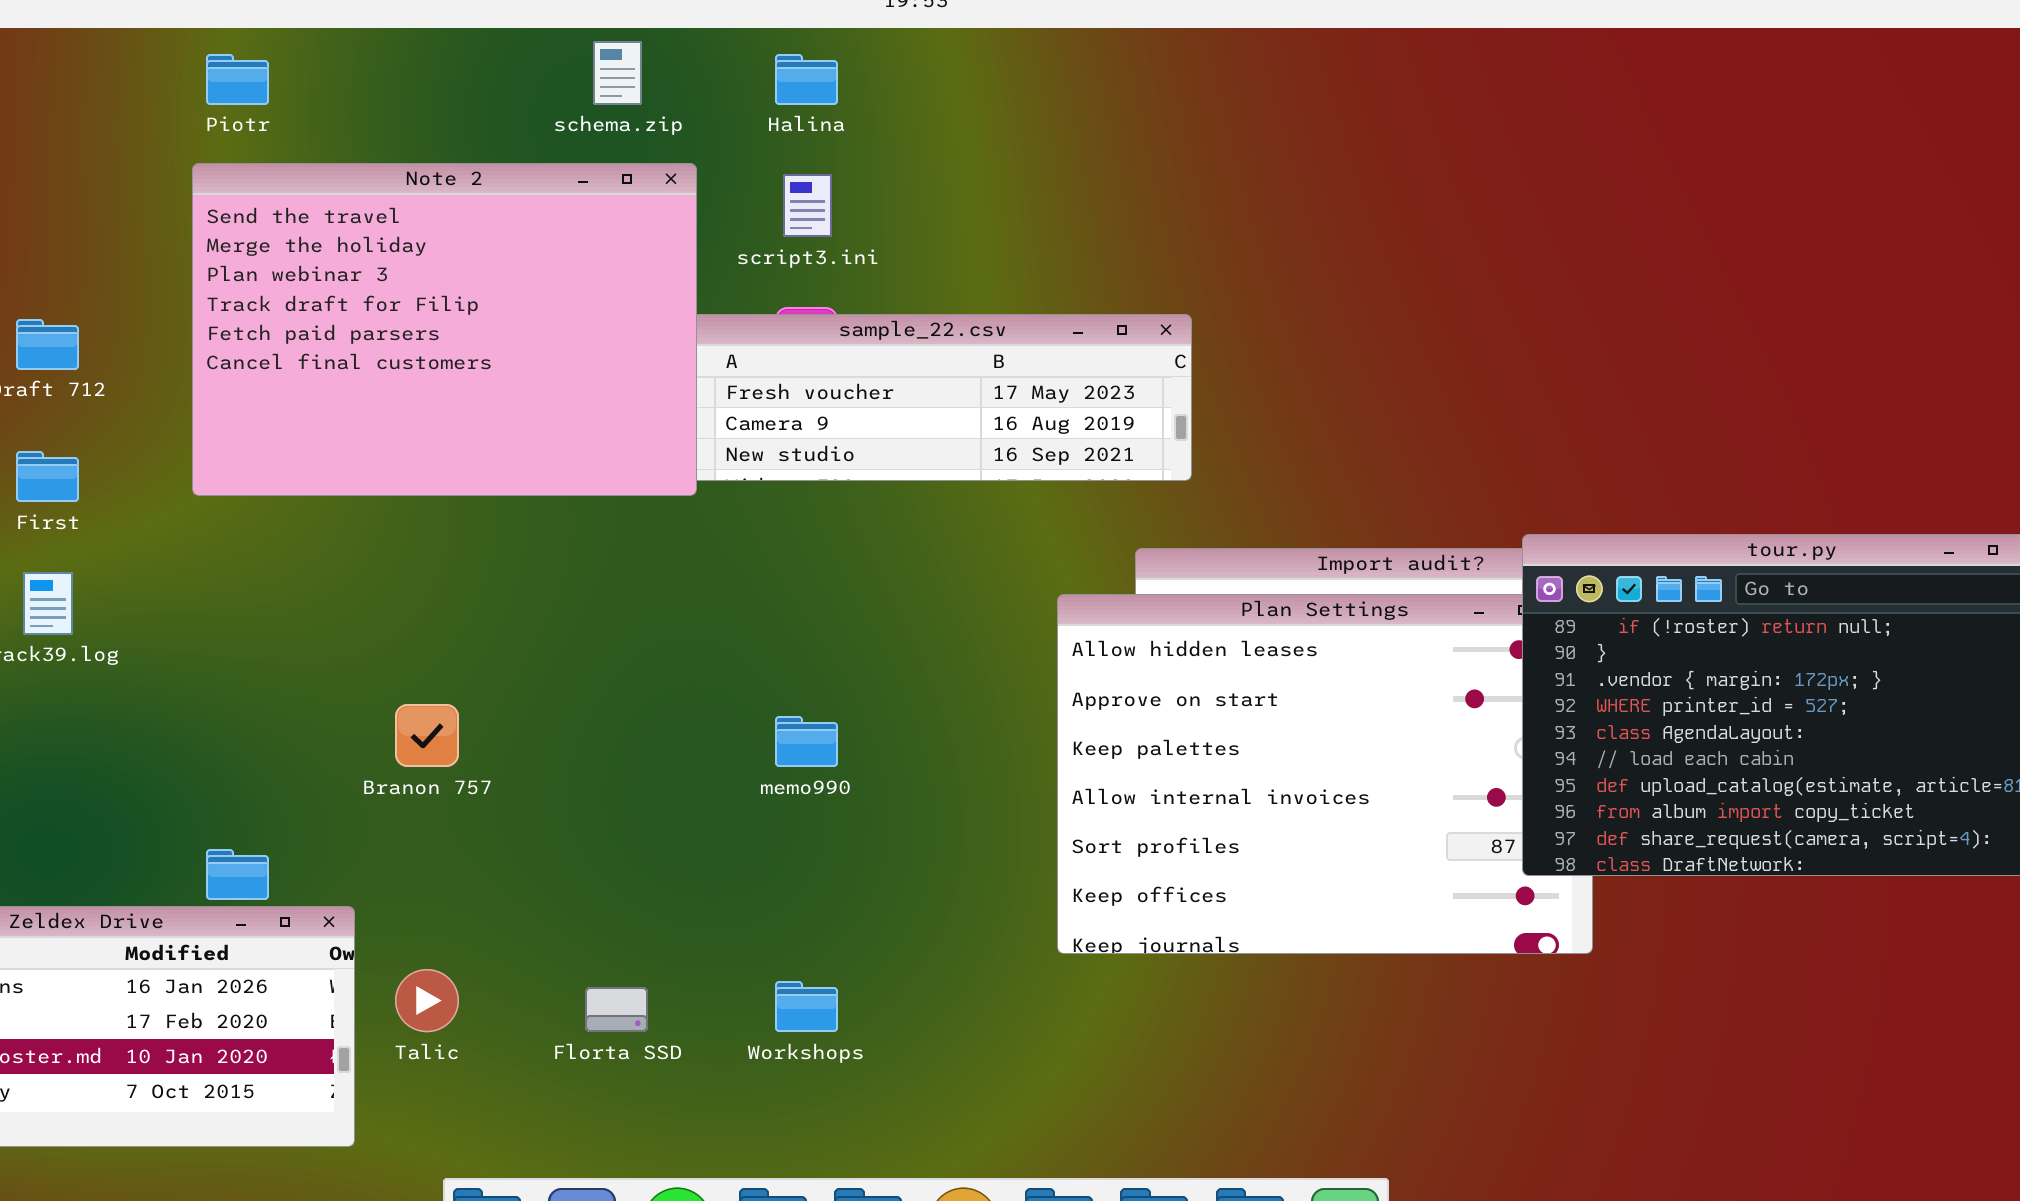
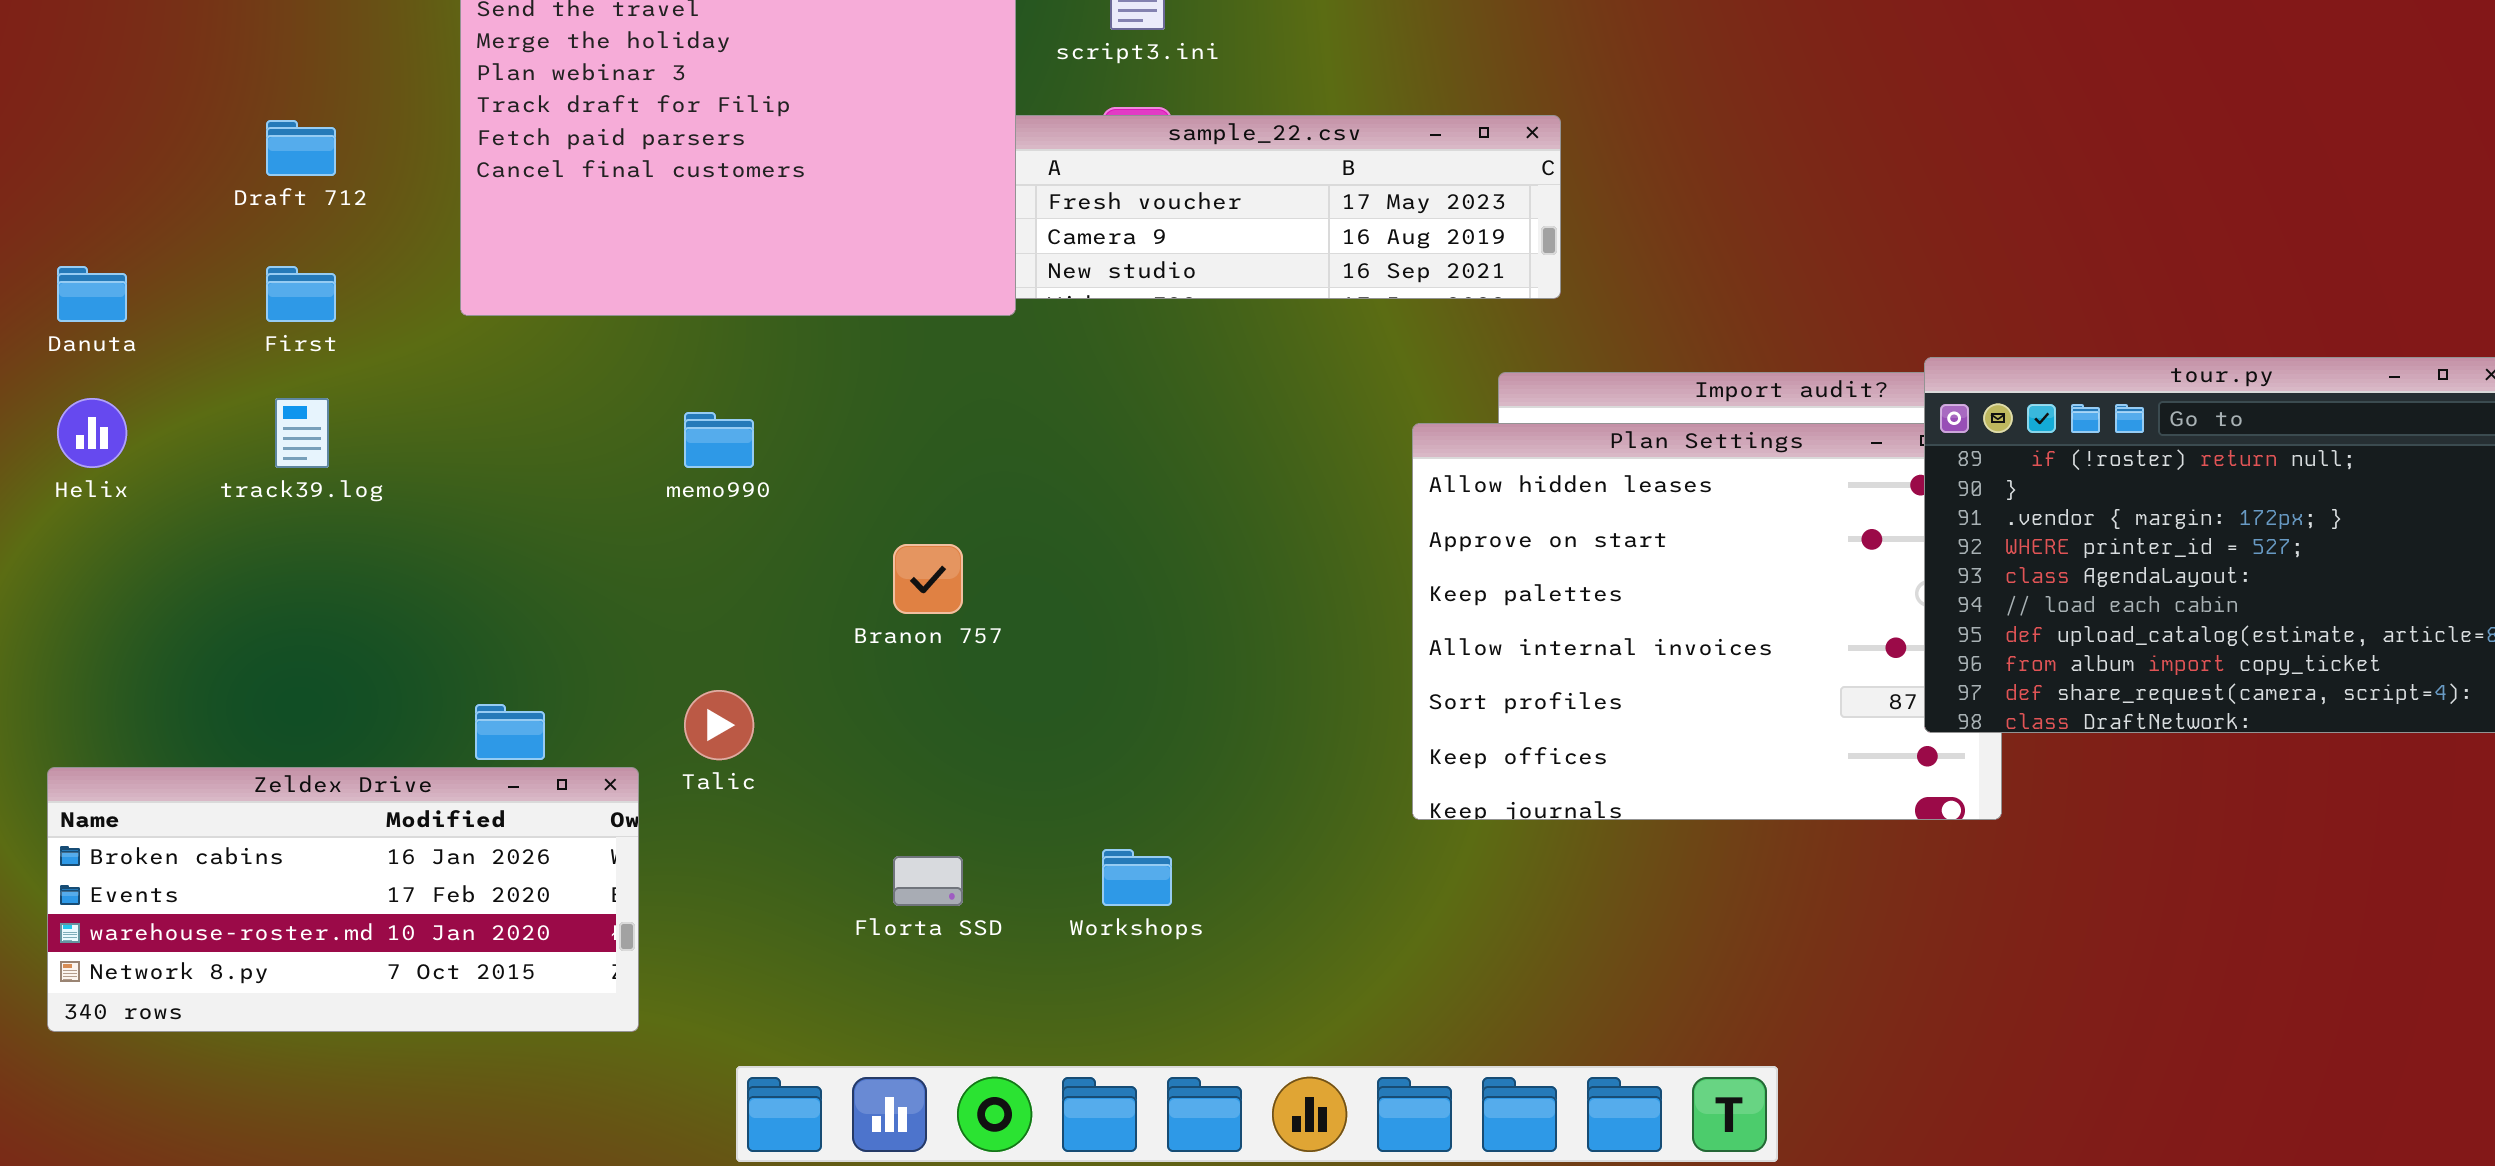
Branon 757: [395,704,459,767] -> [893,544,963,614], moved
memo990: [775,716,838,767] -> [684,412,754,468], moved
Talic: [395,969,459,1032] -> [684,690,754,760], moved

